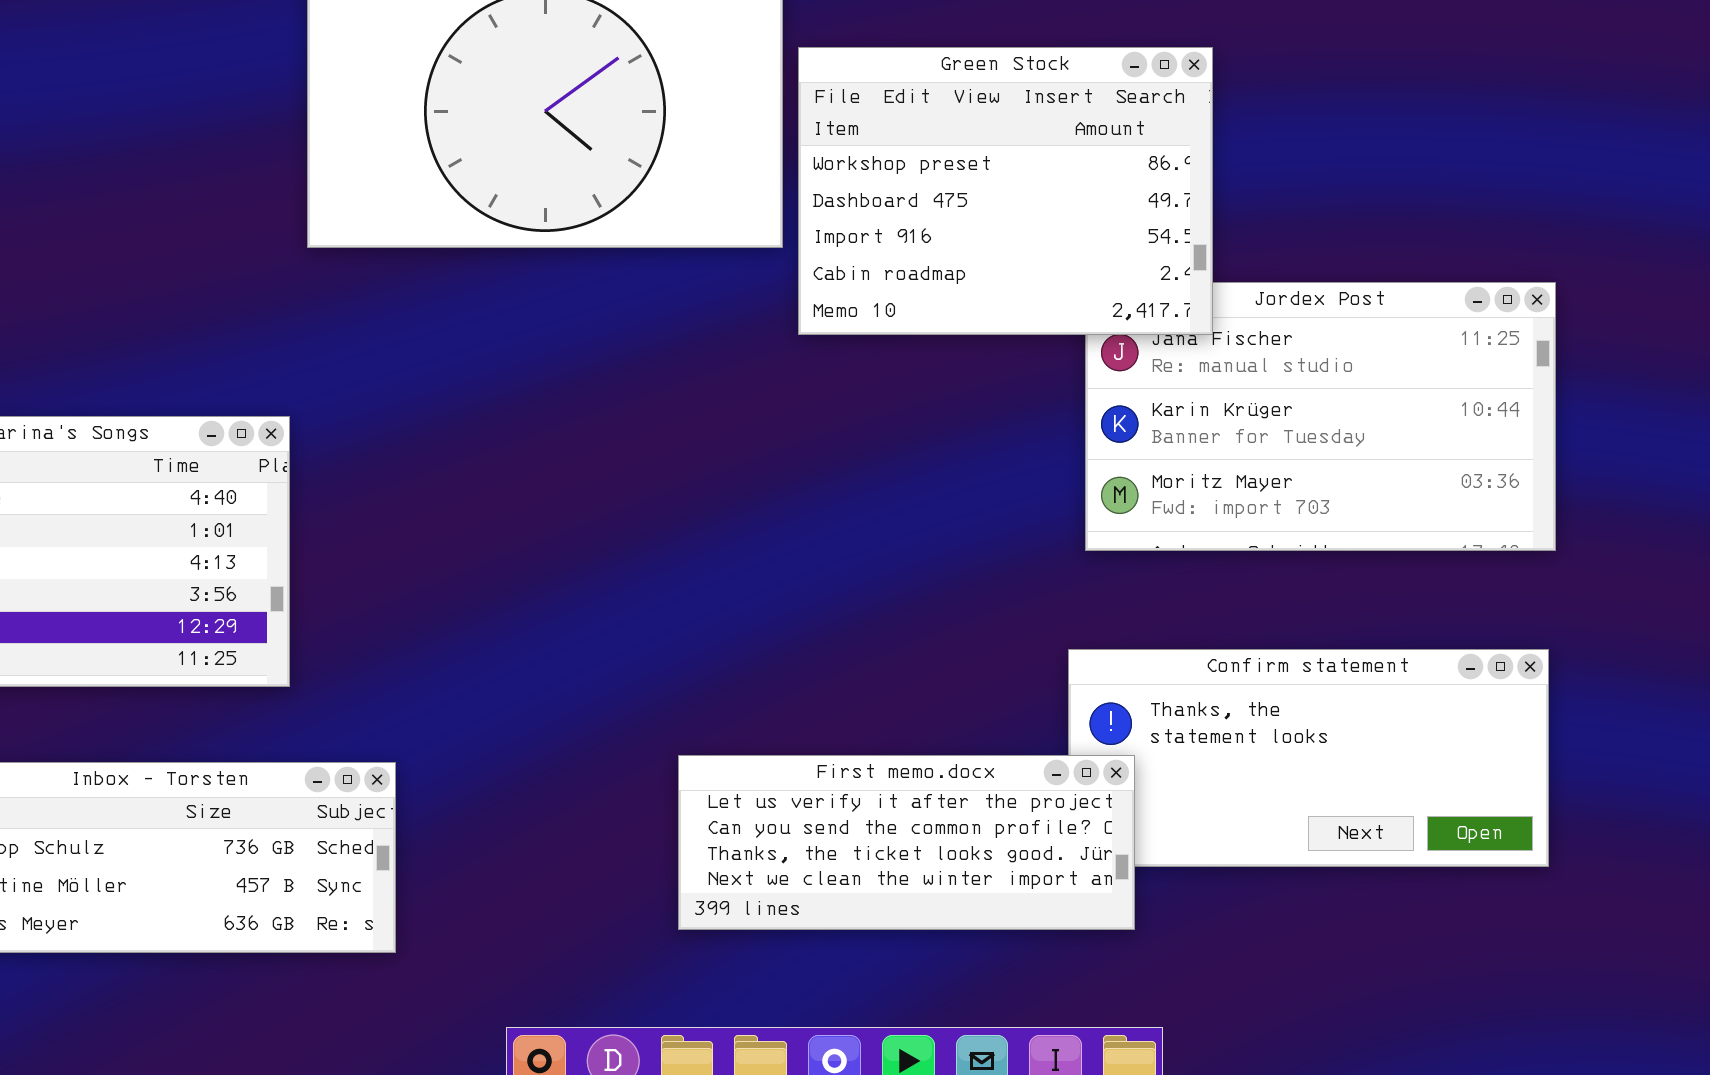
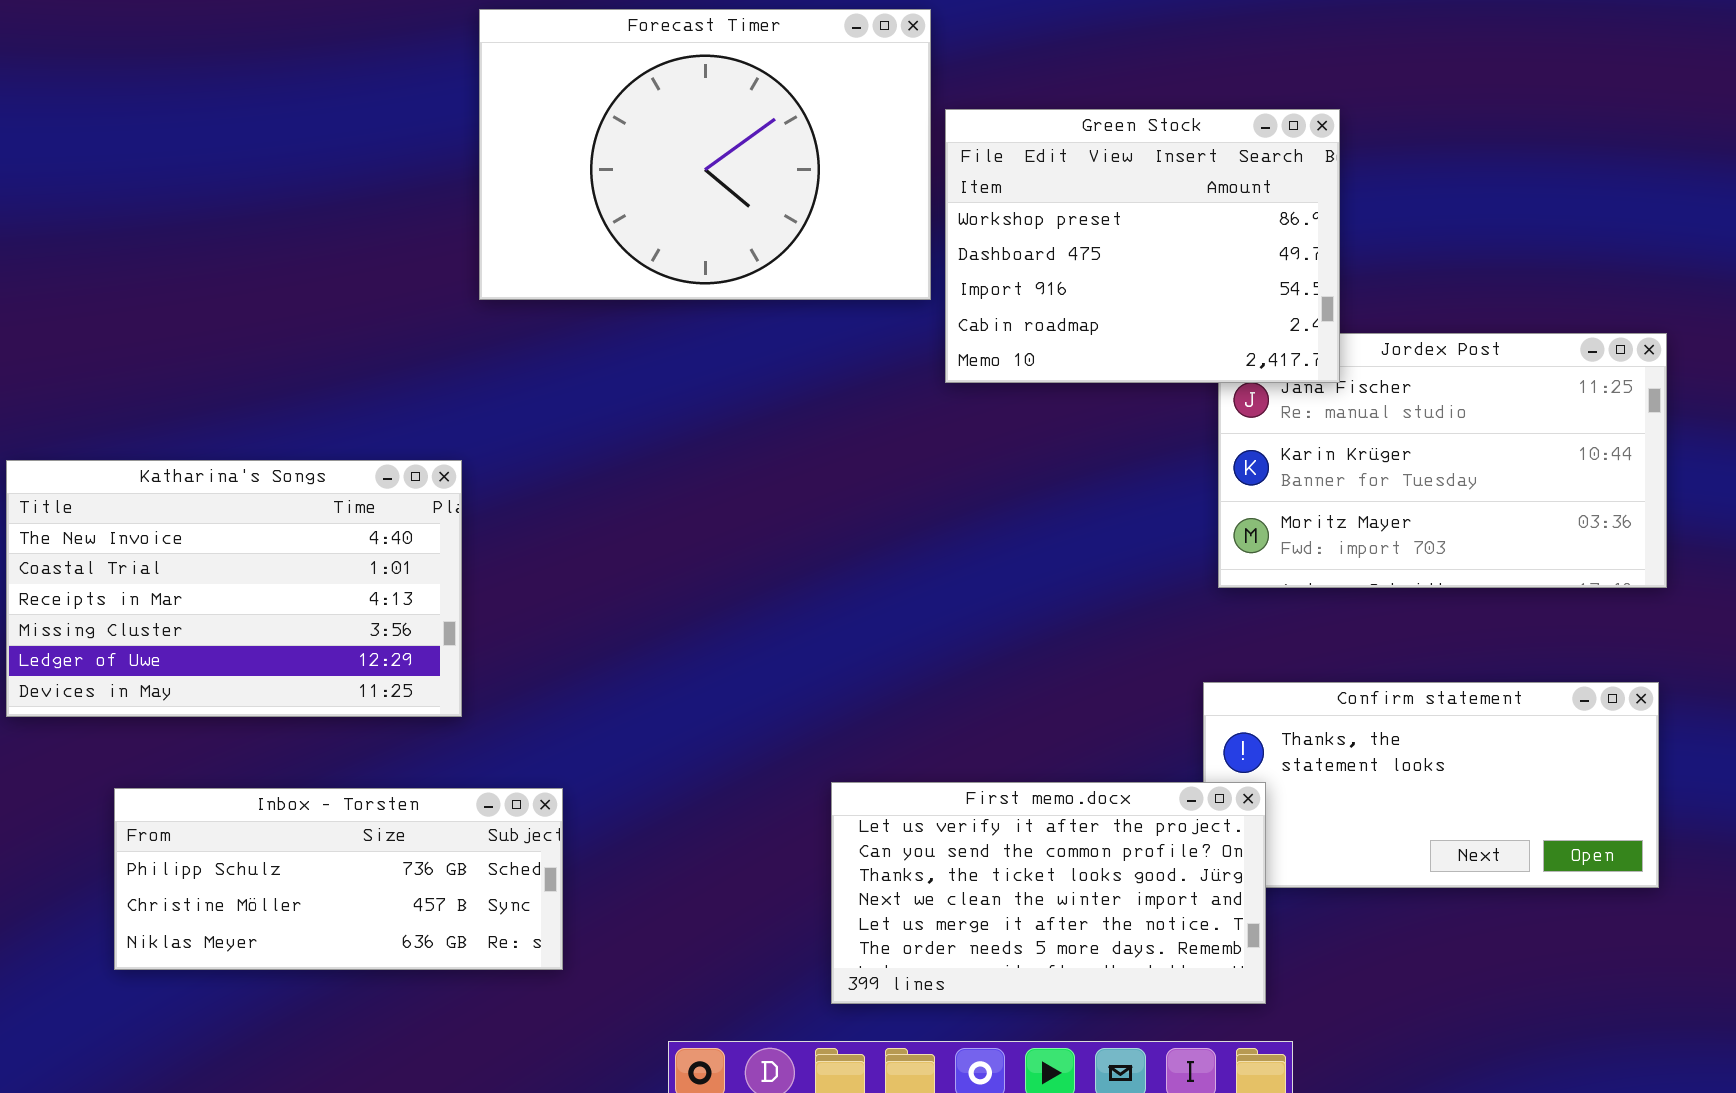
First memo.docx: [678,755,1135,930] -> [831,782,1266,1004], resized

